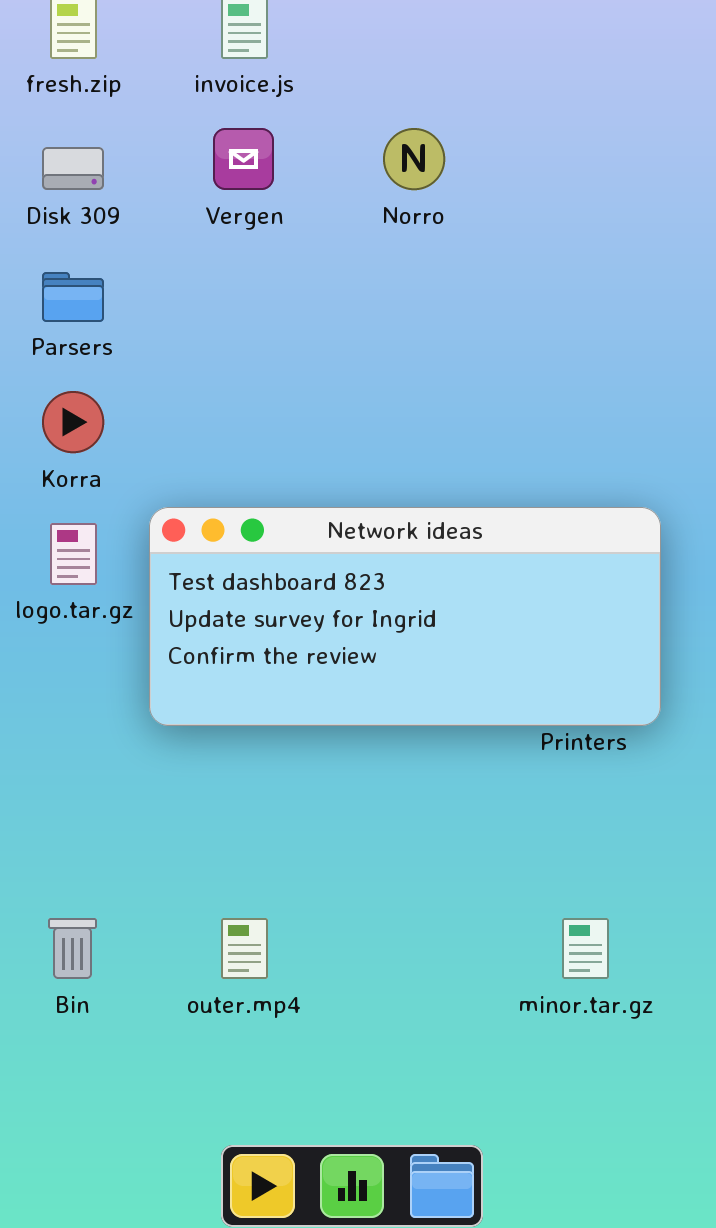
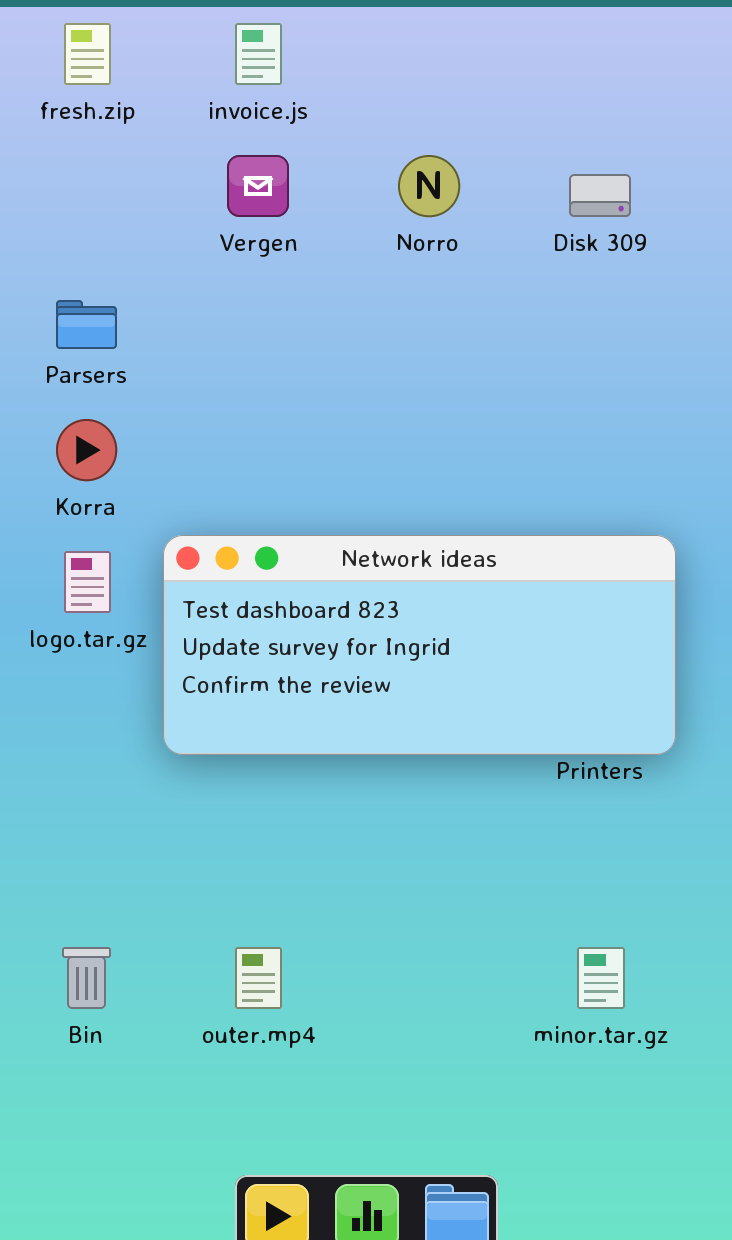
Disk 309: [42,147,104,190] -> [569,174,631,217], moved

